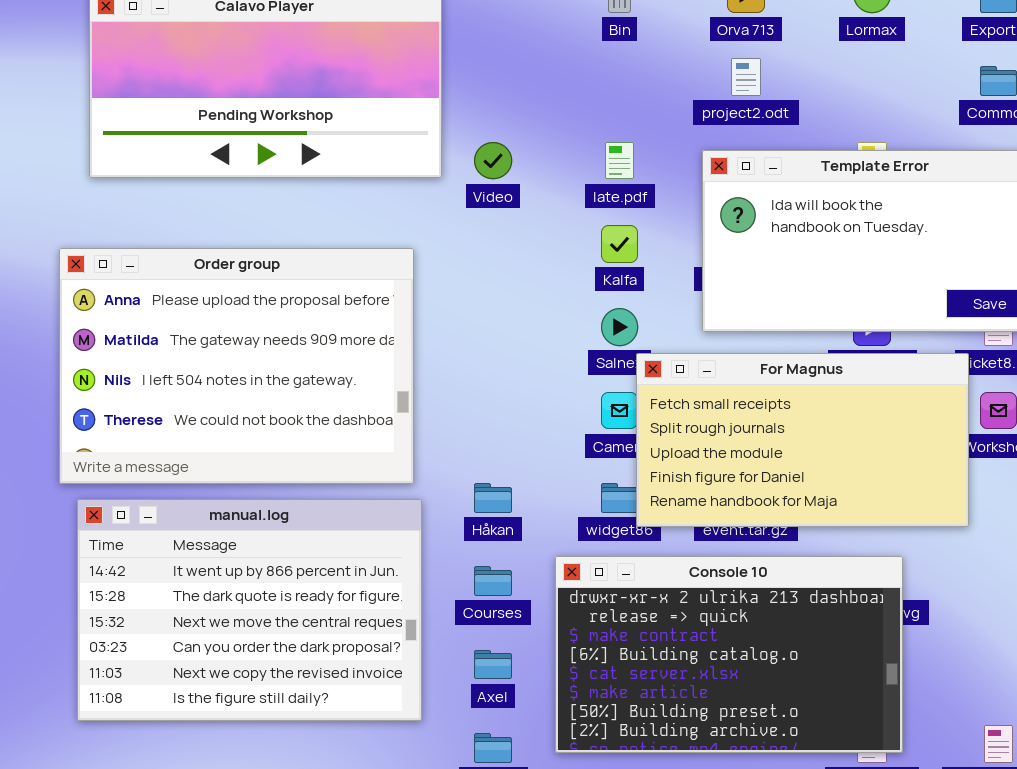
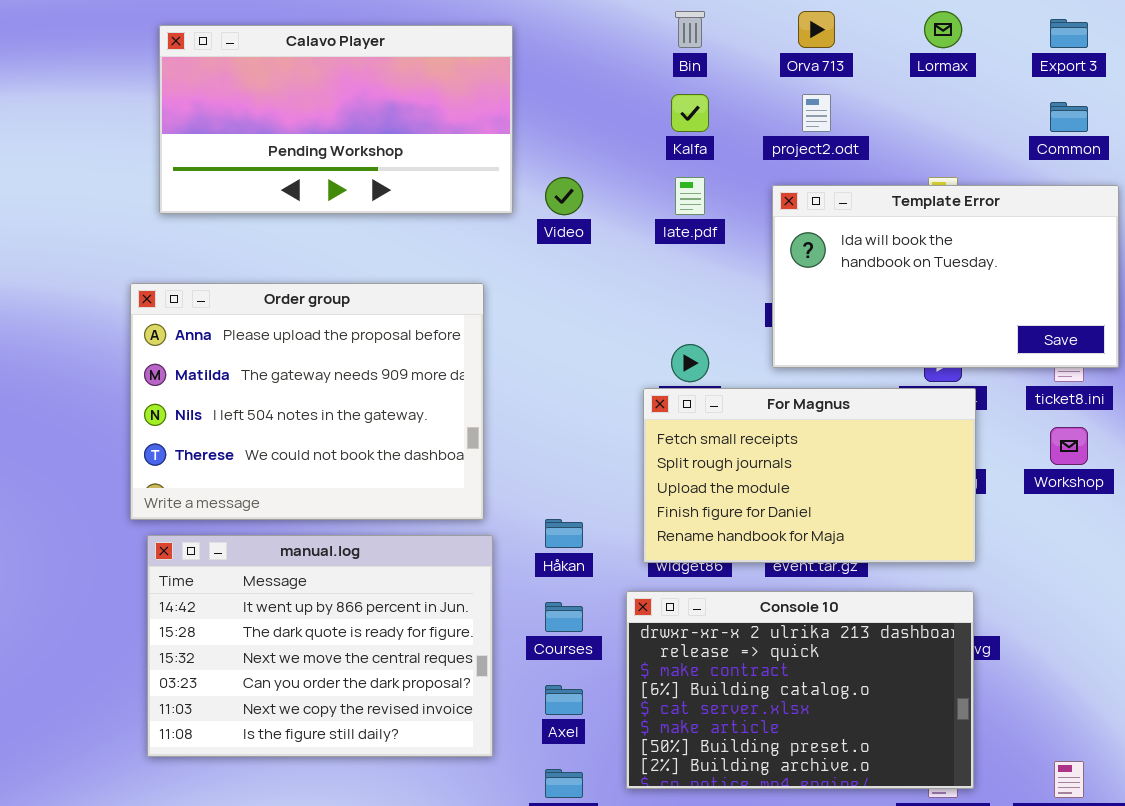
Kalfa: [601,225,638,263] -> [671,94,709,132], moved
For Magnus: [636,353,969,527] -> [643,388,976,563], moved

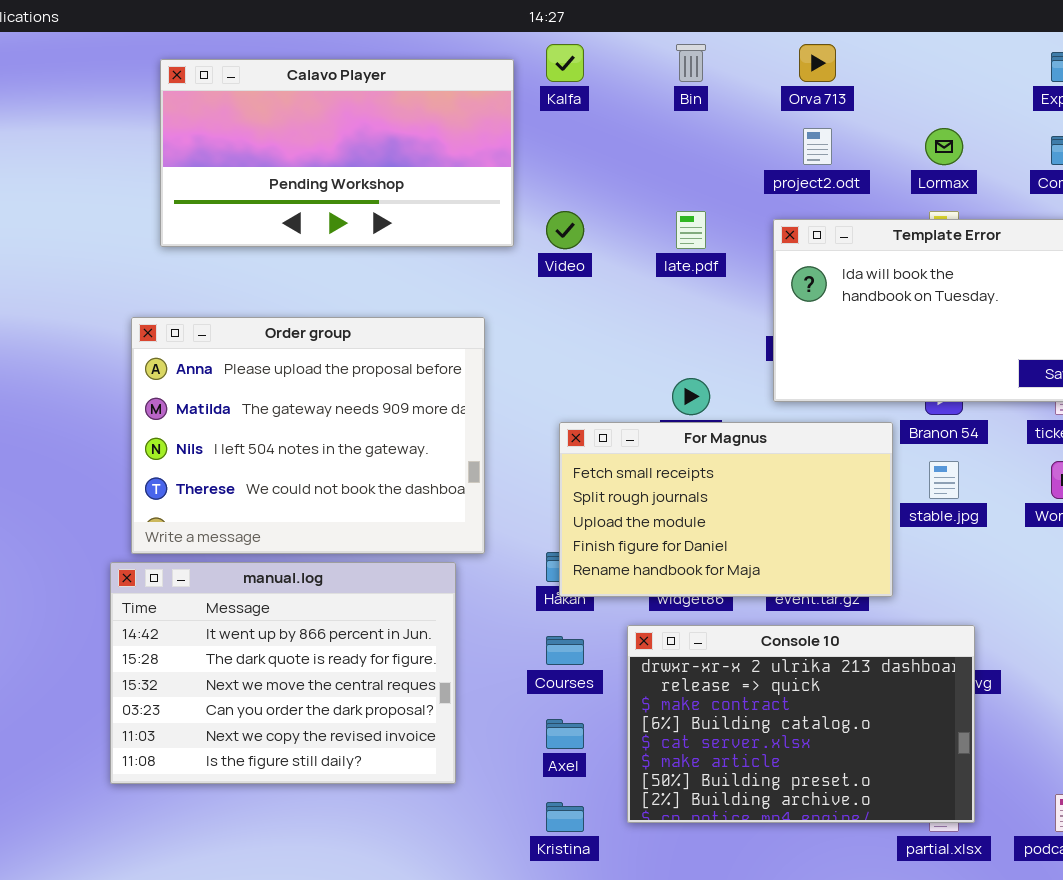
Lormax: [924,11,962,48] -> [925,128,963,165], moved
Kalfa: [671,94,709,132] -> [546,44,584,82], moved
For Magnus: [643,388,976,563] -> [559,422,893,597], moved
manual.log: [147,535,493,757] -> [110,562,456,784], moved

